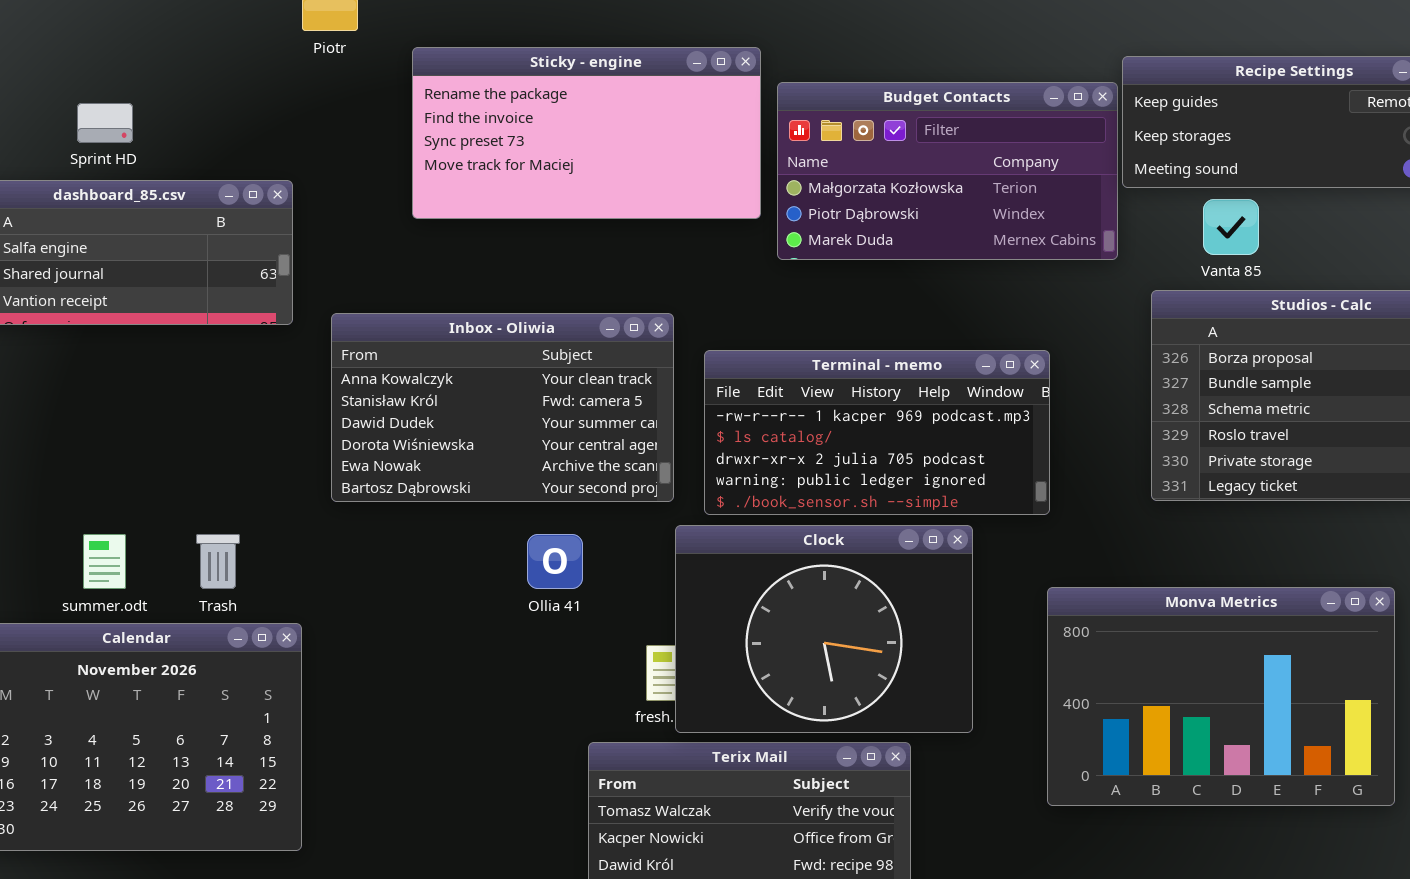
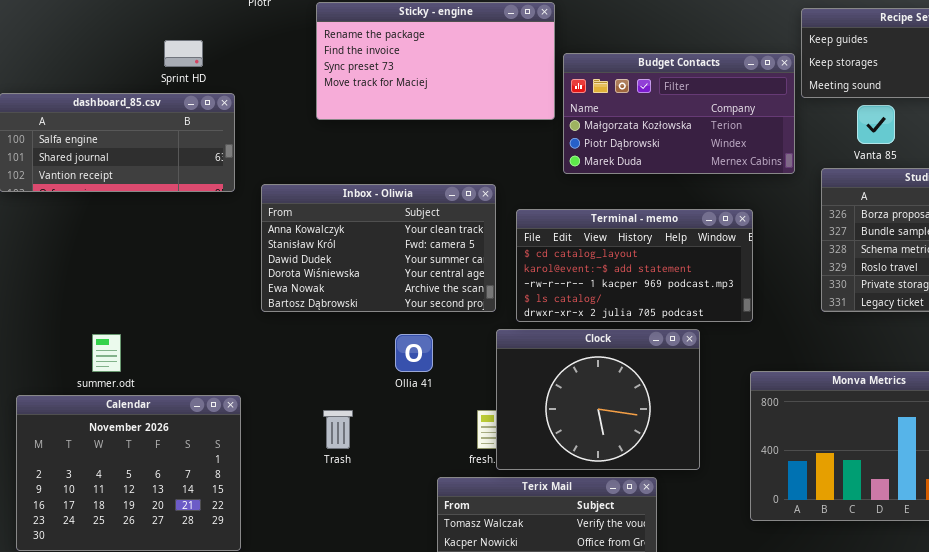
Budget Contacts: [777,82,1118,260] -> [563,53,795,174], moved
Sprint HD: [77,103,133,143] -> [164,40,203,67], moved
Terminal - memo: [704,350,1050,515] -> [516,209,753,322], scrolled up 2 rows
Trash: [196,534,240,589] -> [323,410,353,449], moved

